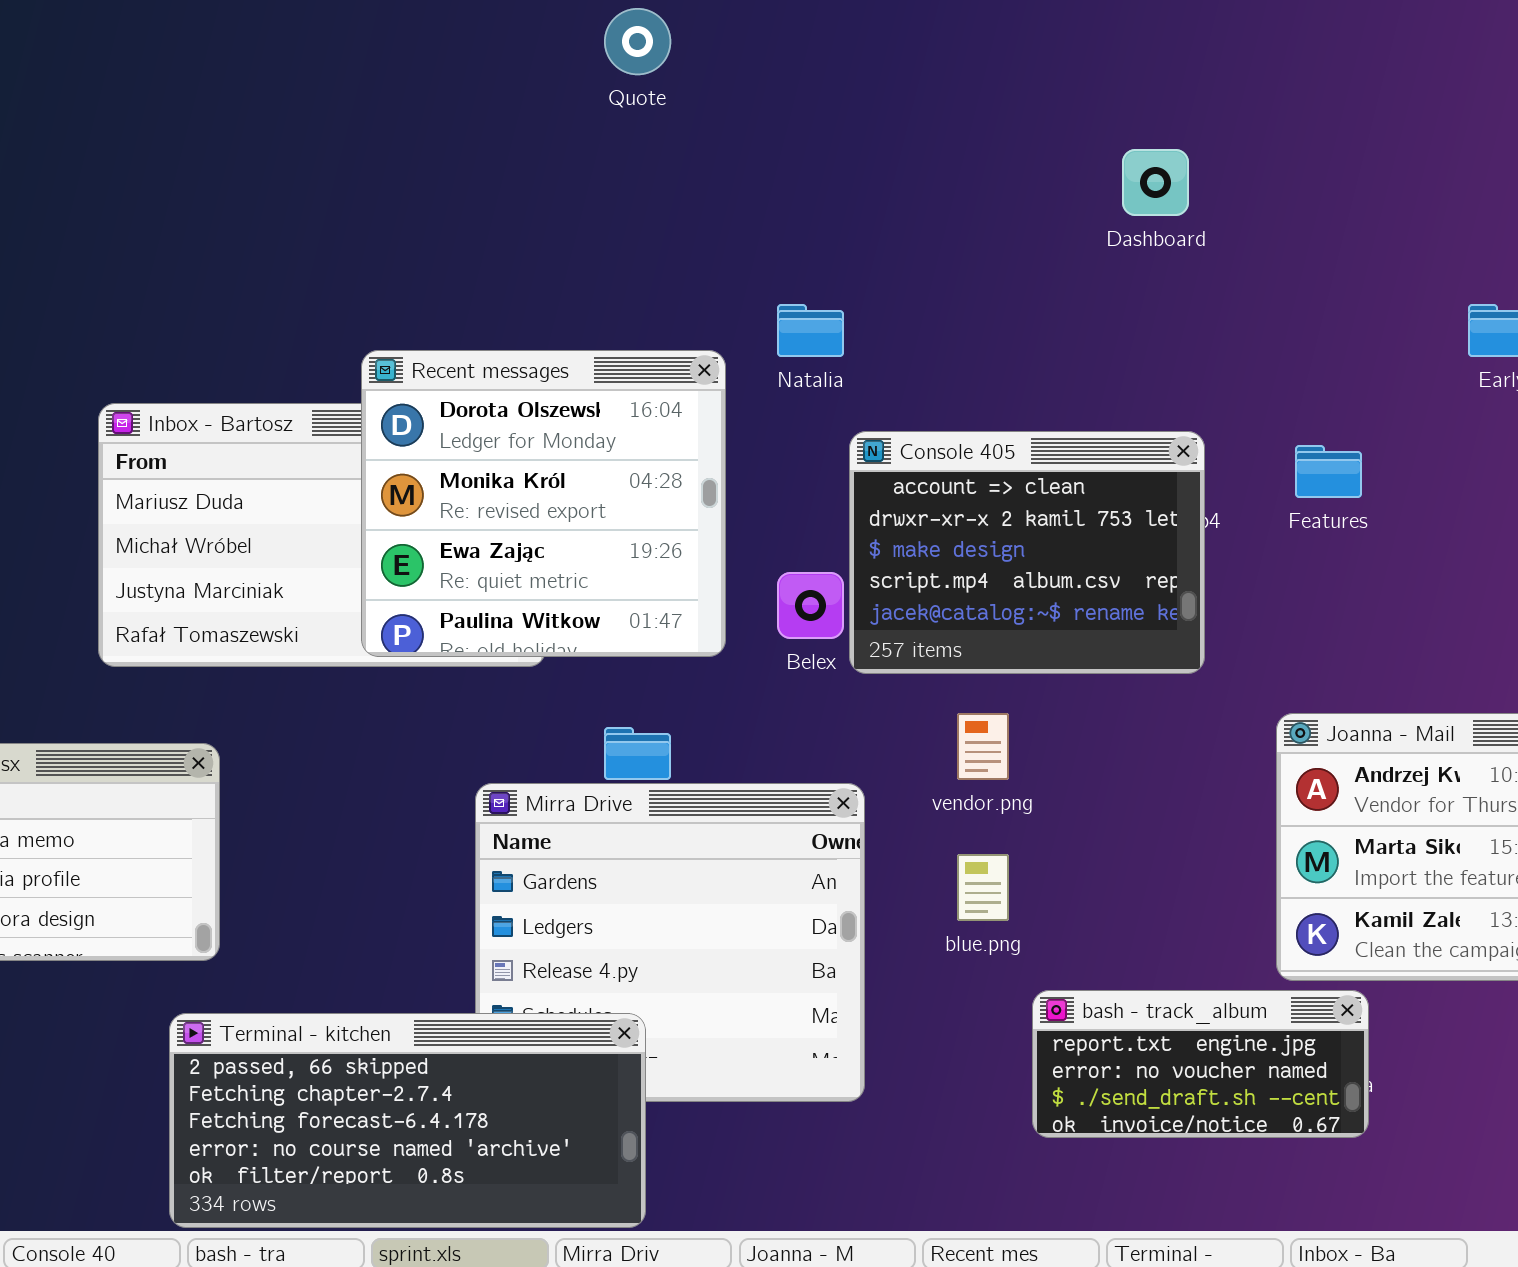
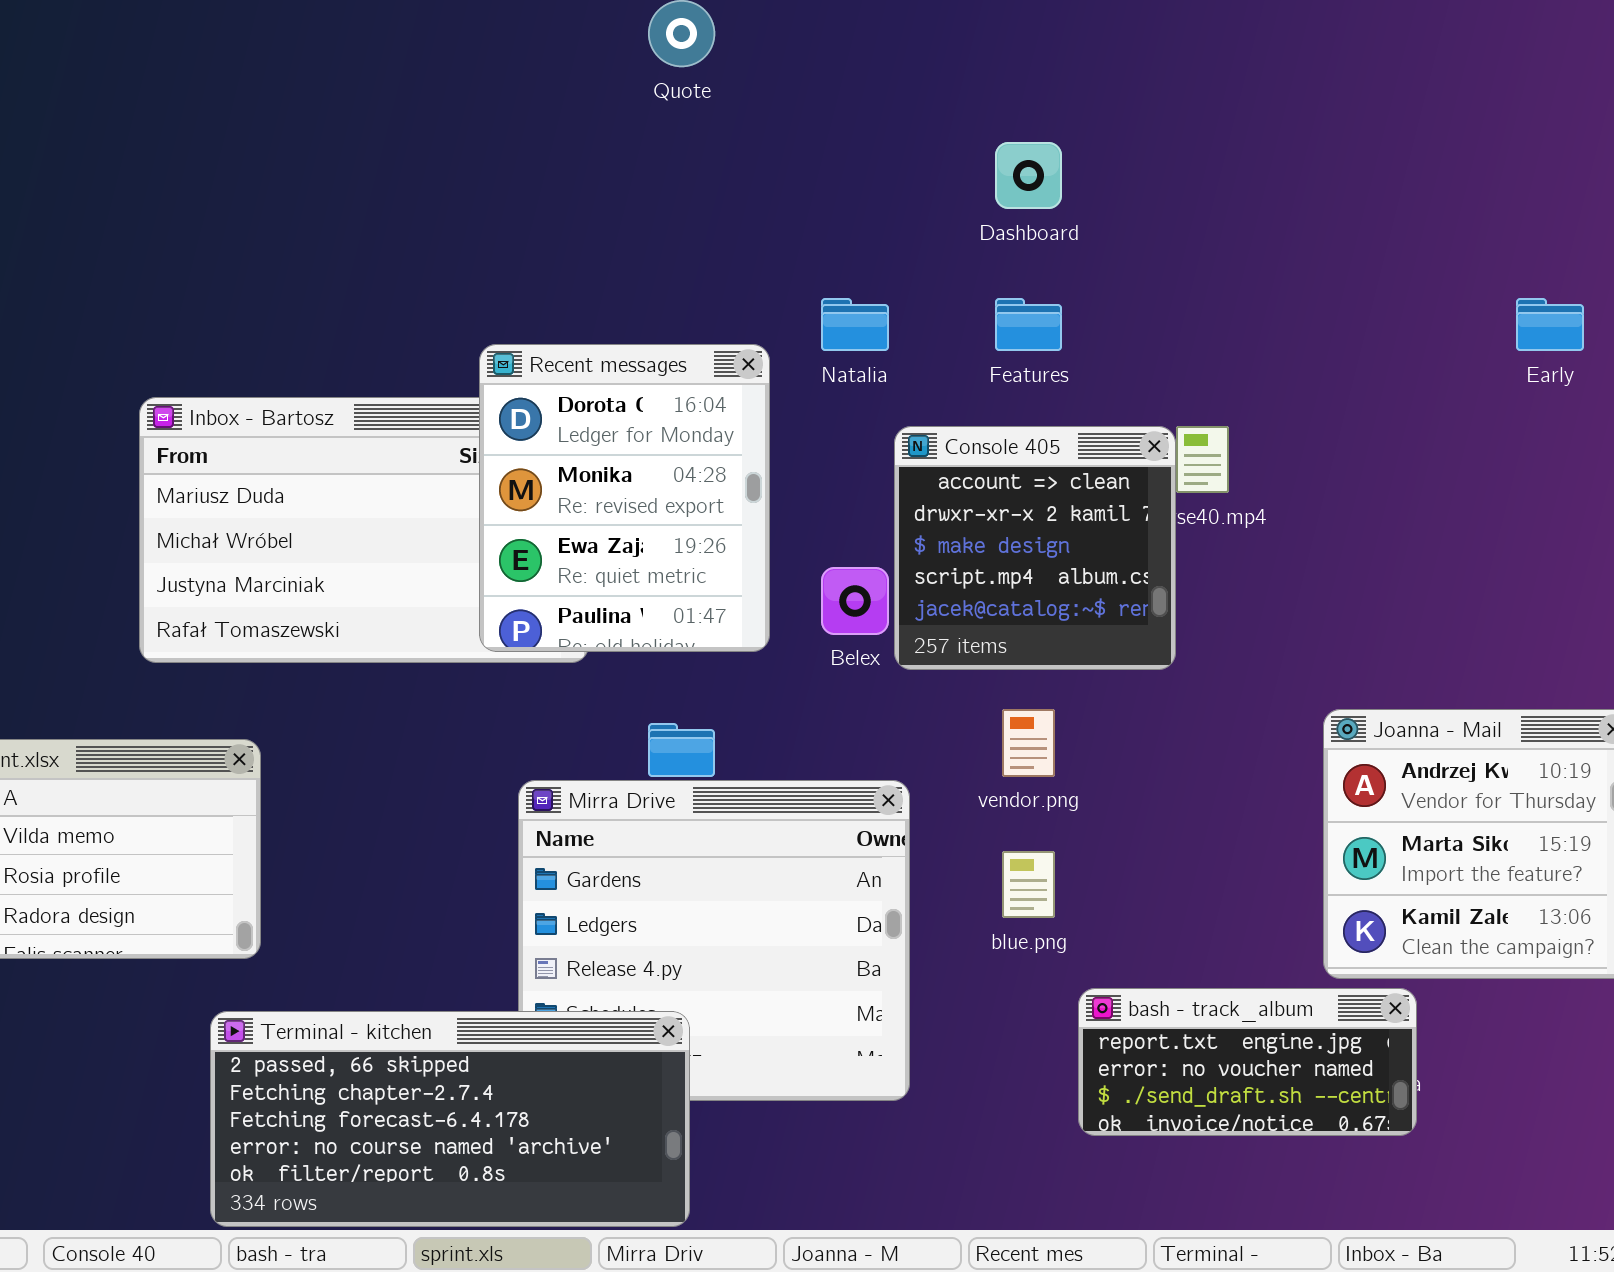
Dashboard: [1122,149,1189,216] -> [995,142,1062,209], moved
Recent messages: [361,350,726,657] -> [479,344,770,652], resized
Console 405: [849,431,1205,674] -> [894,426,1176,670], resized
Features: [1295,445,1362,498] -> [995,298,1062,351], moved

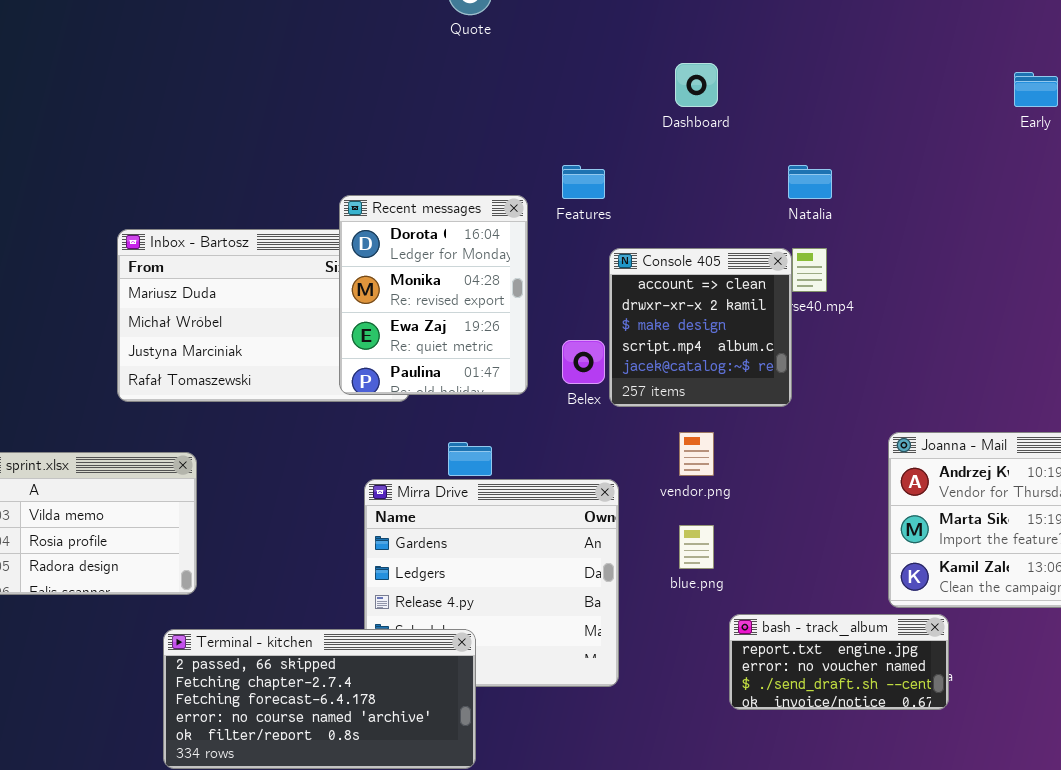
Natalia: [821,298,889,351] -> [788,165,832,199], moved
Features: [995,298,1062,351] -> [562,165,605,199], moved
Early: [1516,298,1584,351] -> [1014,72,1058,107], moved

